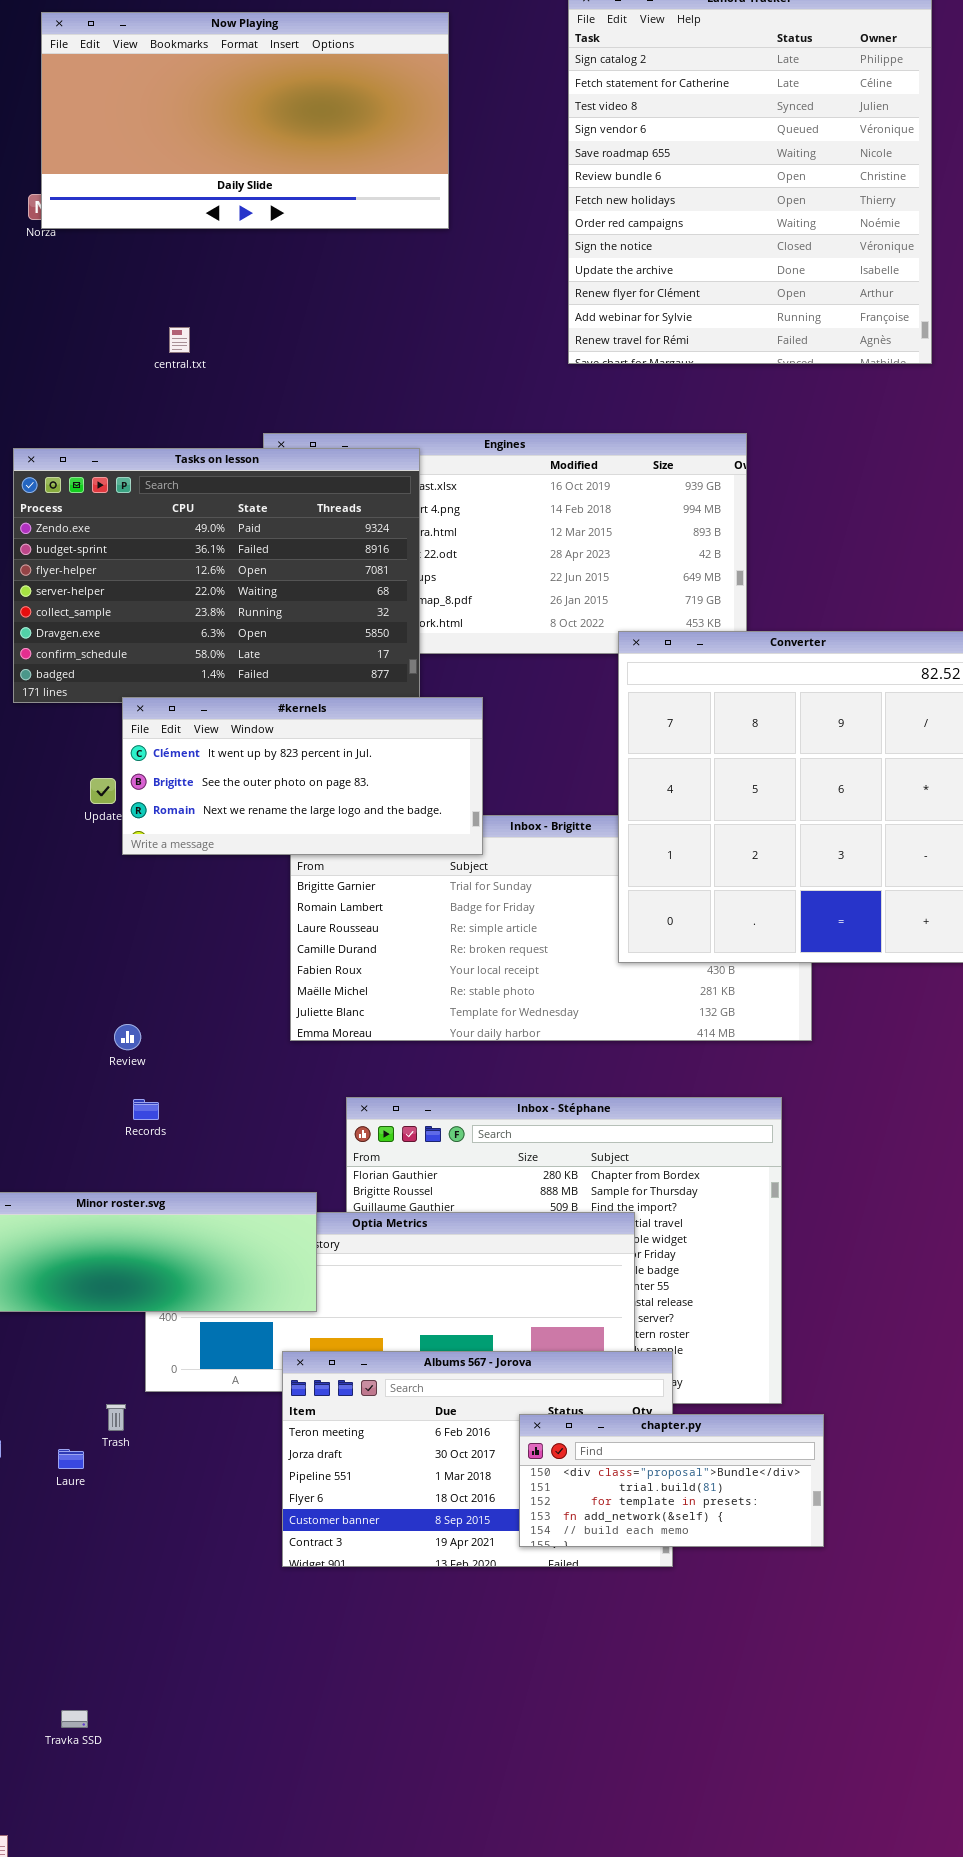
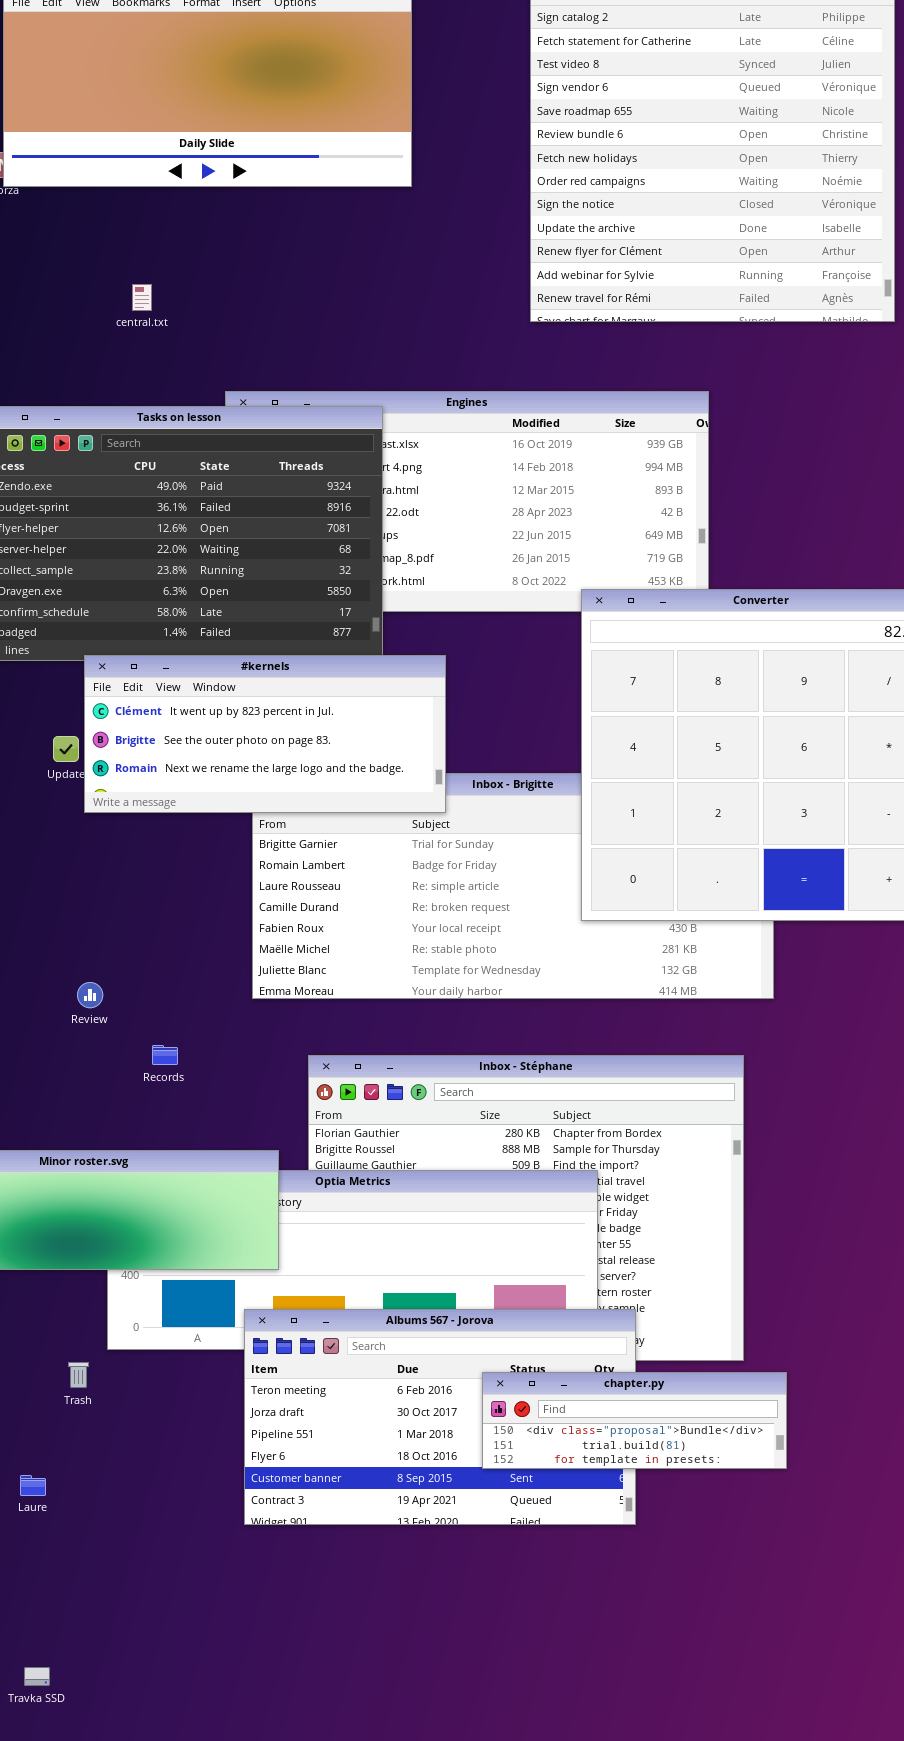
Records: [133,1099,159,1120] -> [152,1045,178,1065], moved
chapter.py: [519,1414,824,1547] -> [482,1372,787,1469], resized
Laure: [58,1449,84,1469] -> [20,1475,46,1496], moved

